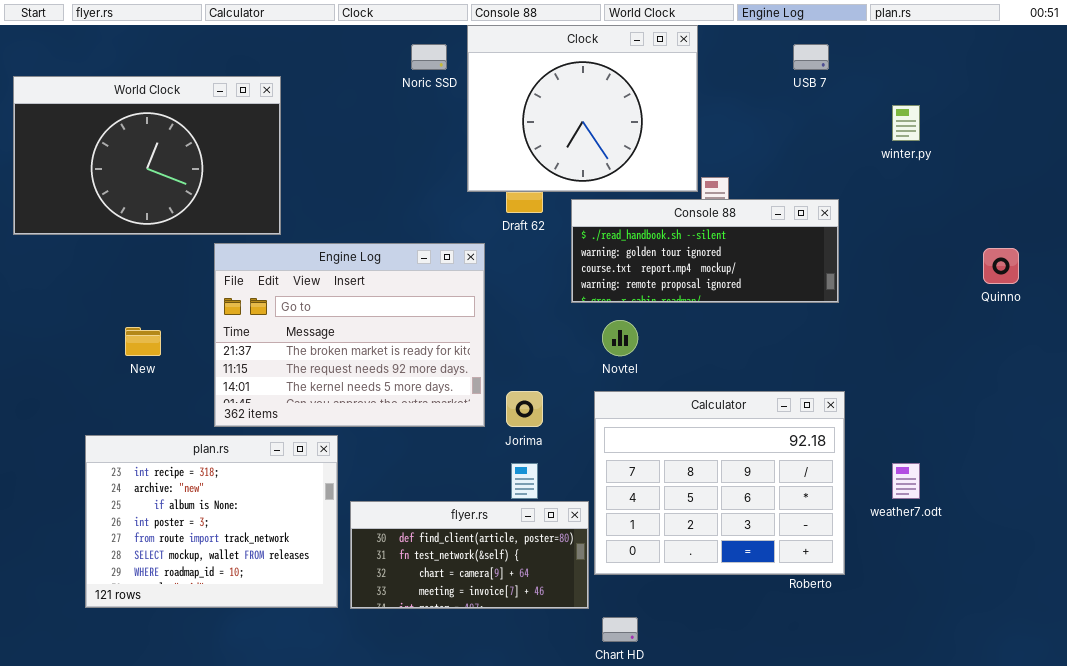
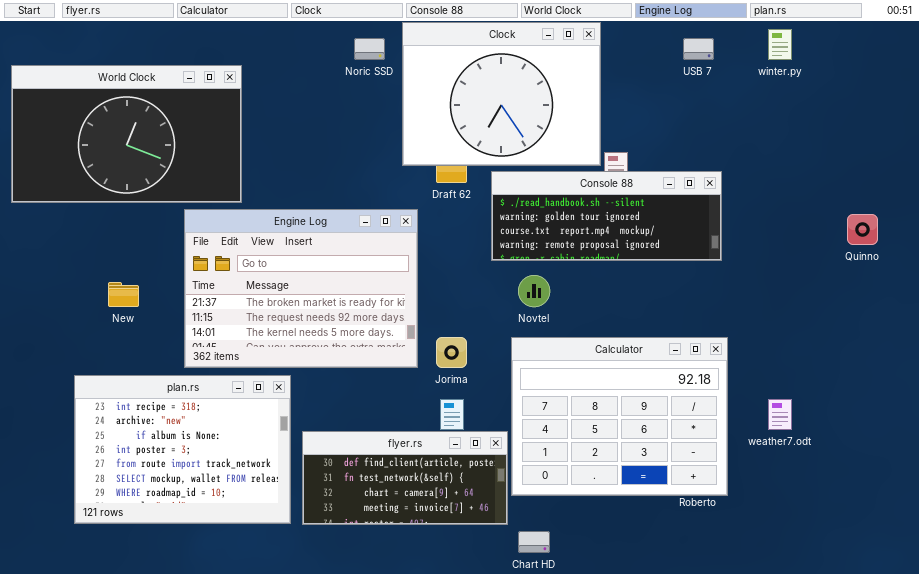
winter.py: [892,105,920,141] -> [768,29,792,60], moved

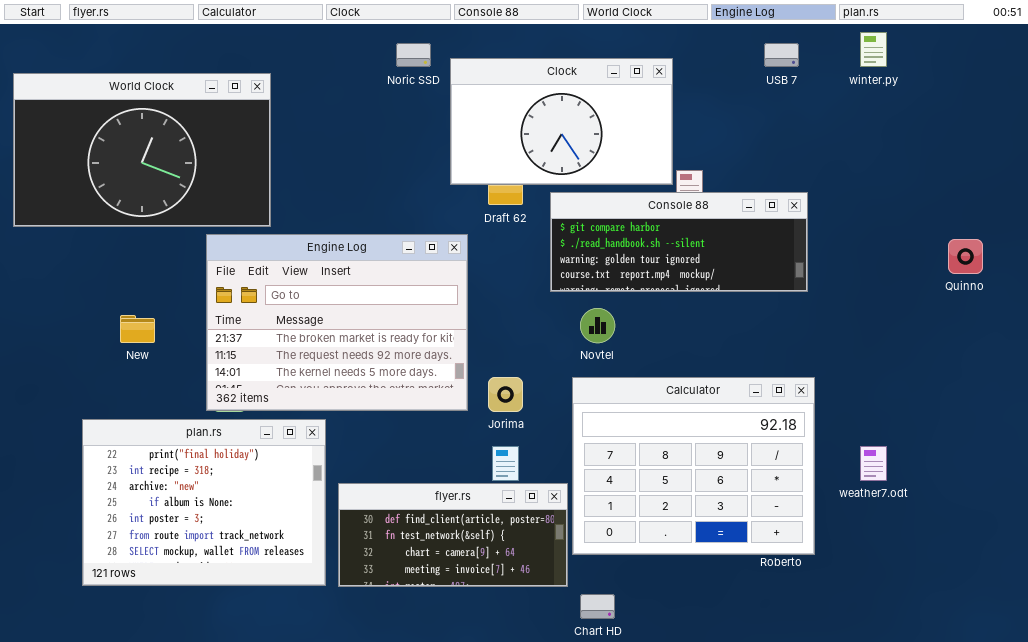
Clock: [402,22,601,166] -> [450,58,673,185], resized
Console 88: [491,171,722,261] -> [550,192,808,292], scrolled up 1 row
plan.rs: [74,375,291,524] -> [82,419,326,586], scrolled up 1 row

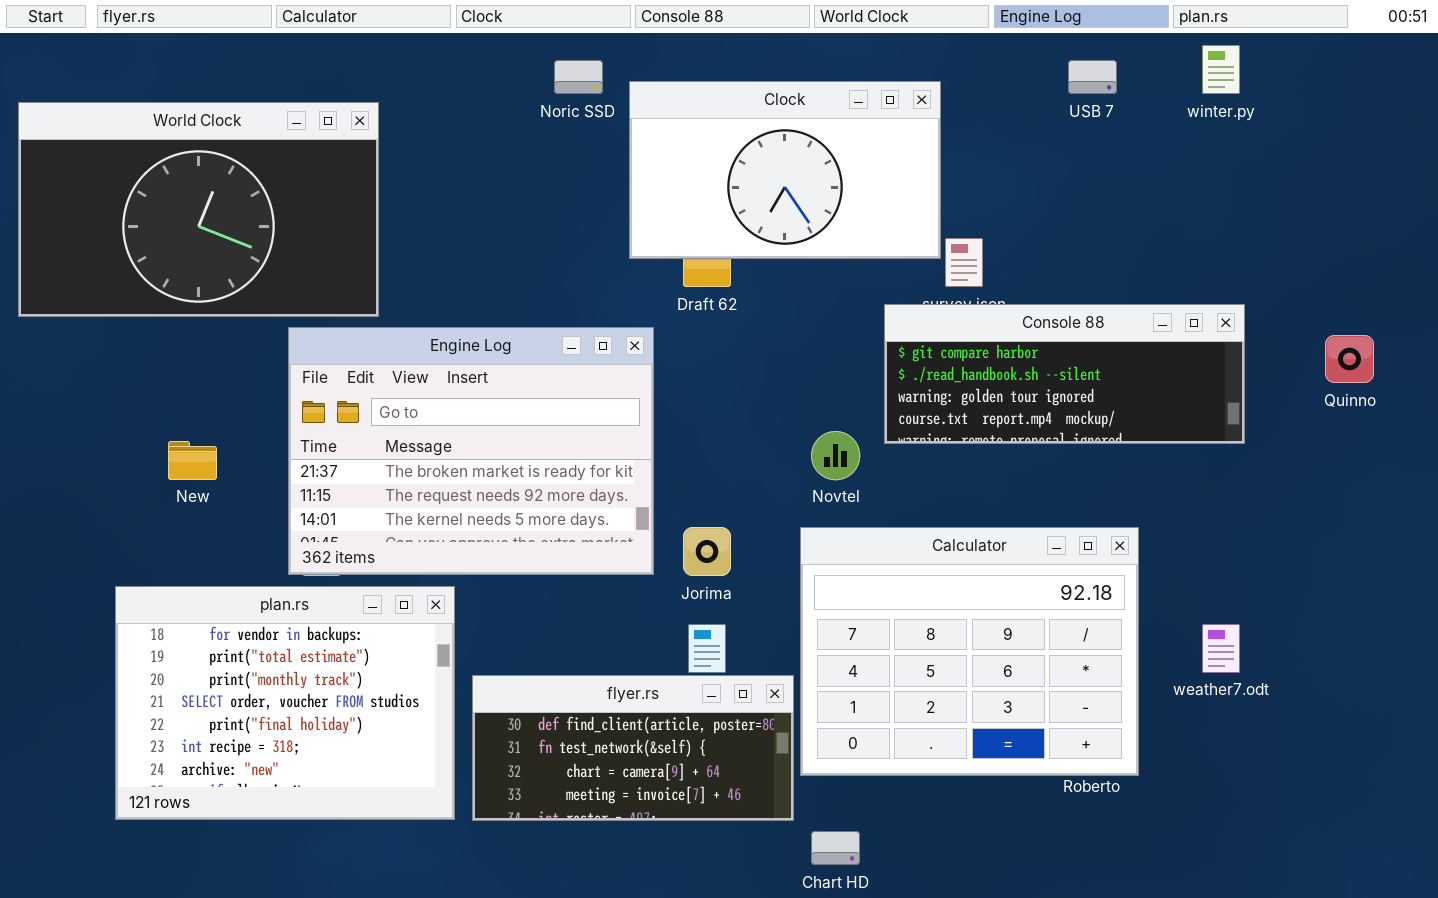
Console 88: [550,192,808,292] -> [884,304,1245,444], moved
plan.rs: [82,419,326,586] -> [115,586,455,820], scrolled up 4 rows

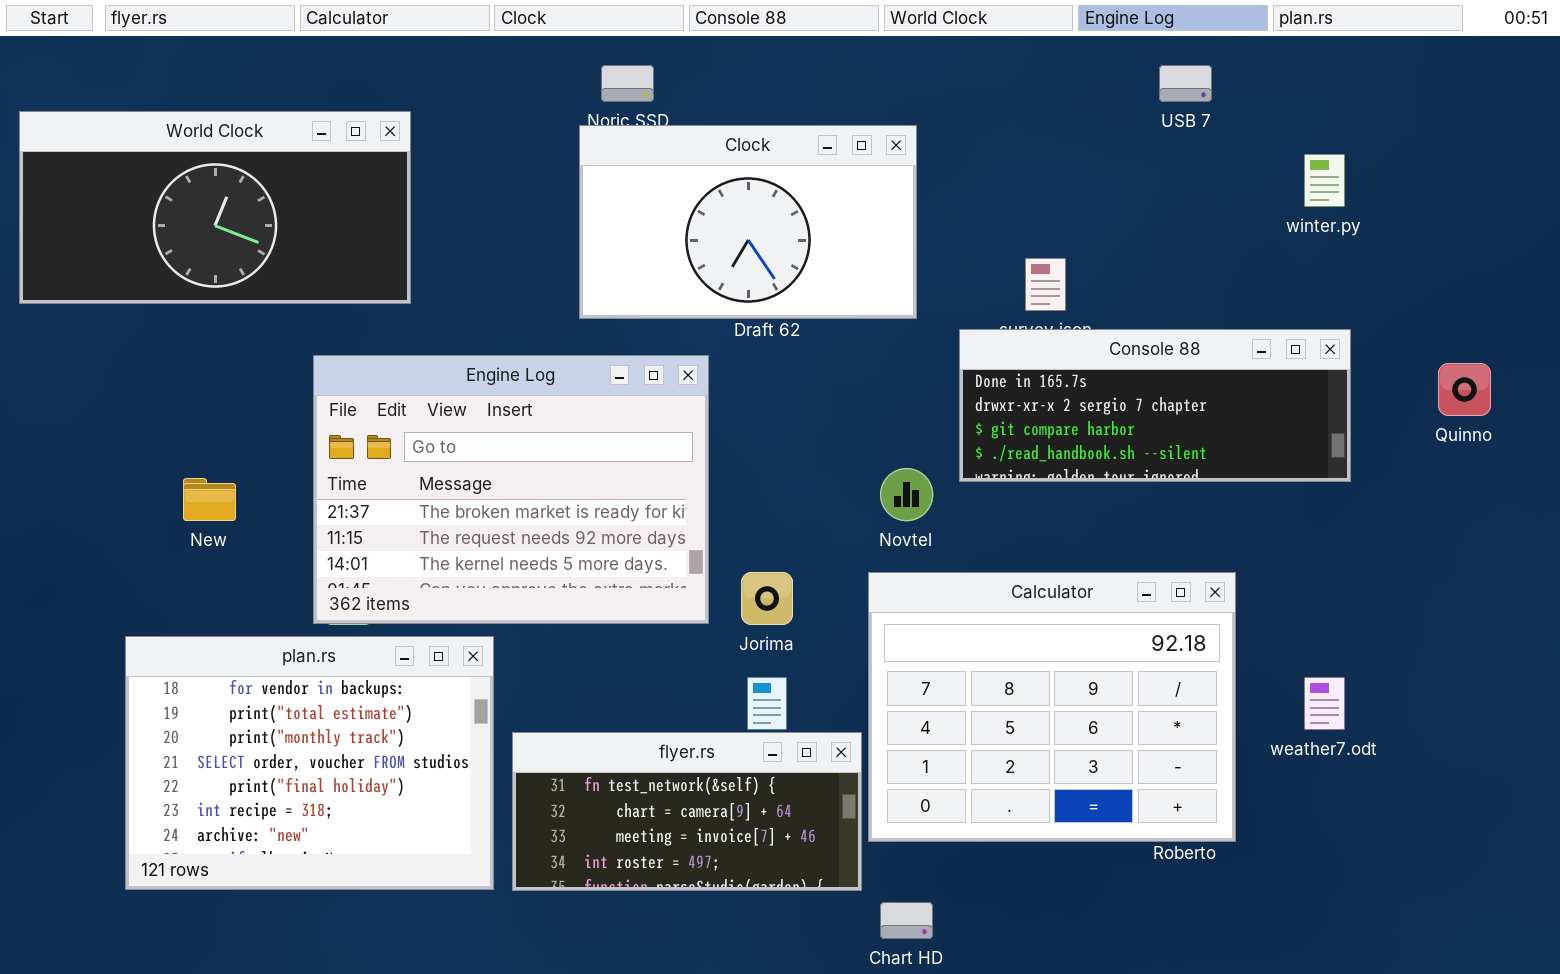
winter.py: [1202,45,1240,94] -> [1304,154,1345,207], moved
Clock: [629,81,941,259] -> [579,125,917,319], moved
World Clock: [18,102,379,317] -> [19,111,411,304], resized
Console 88: [884,304,1245,444] -> [959,329,1351,482], scrolled up 2 rows
flyer.rs: [472,675,794,821] -> [512,732,862,891], scrolled down 1 row

